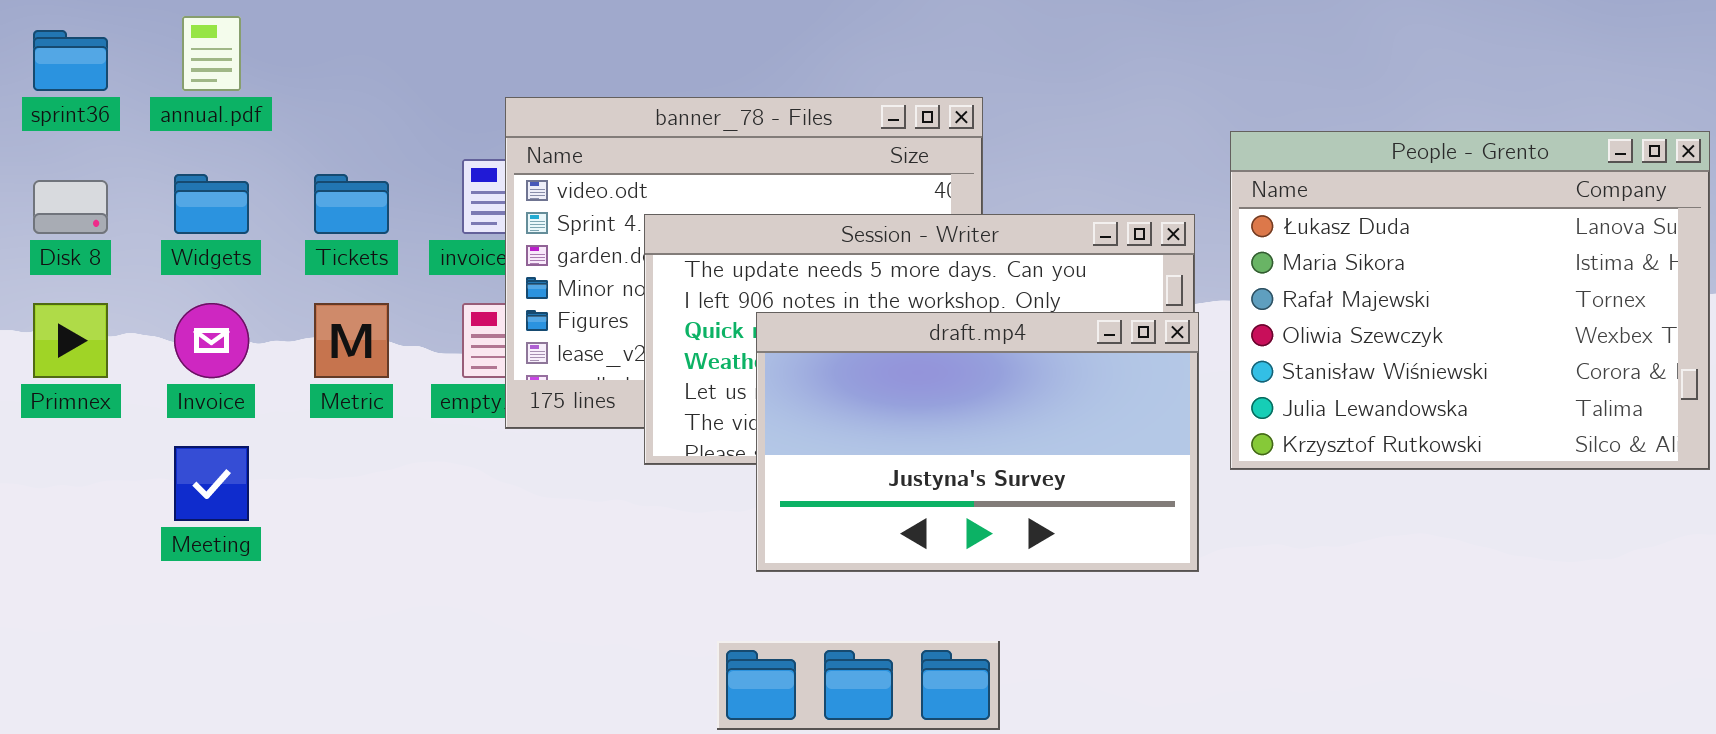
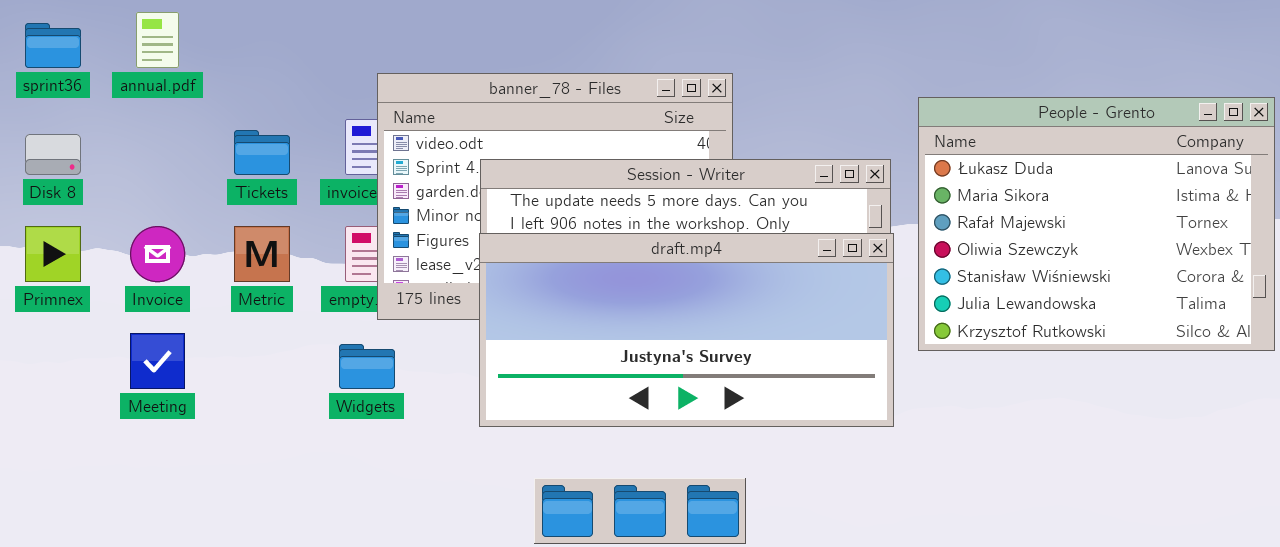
Widgets: [174,174,249,234] -> [339,344,395,389], moved
draft.mp4: [756,312,1199,572] -> [479,233,894,427], resized

